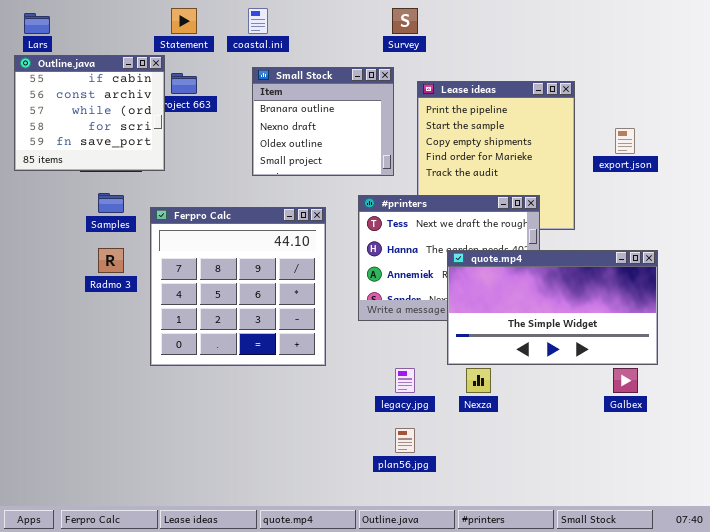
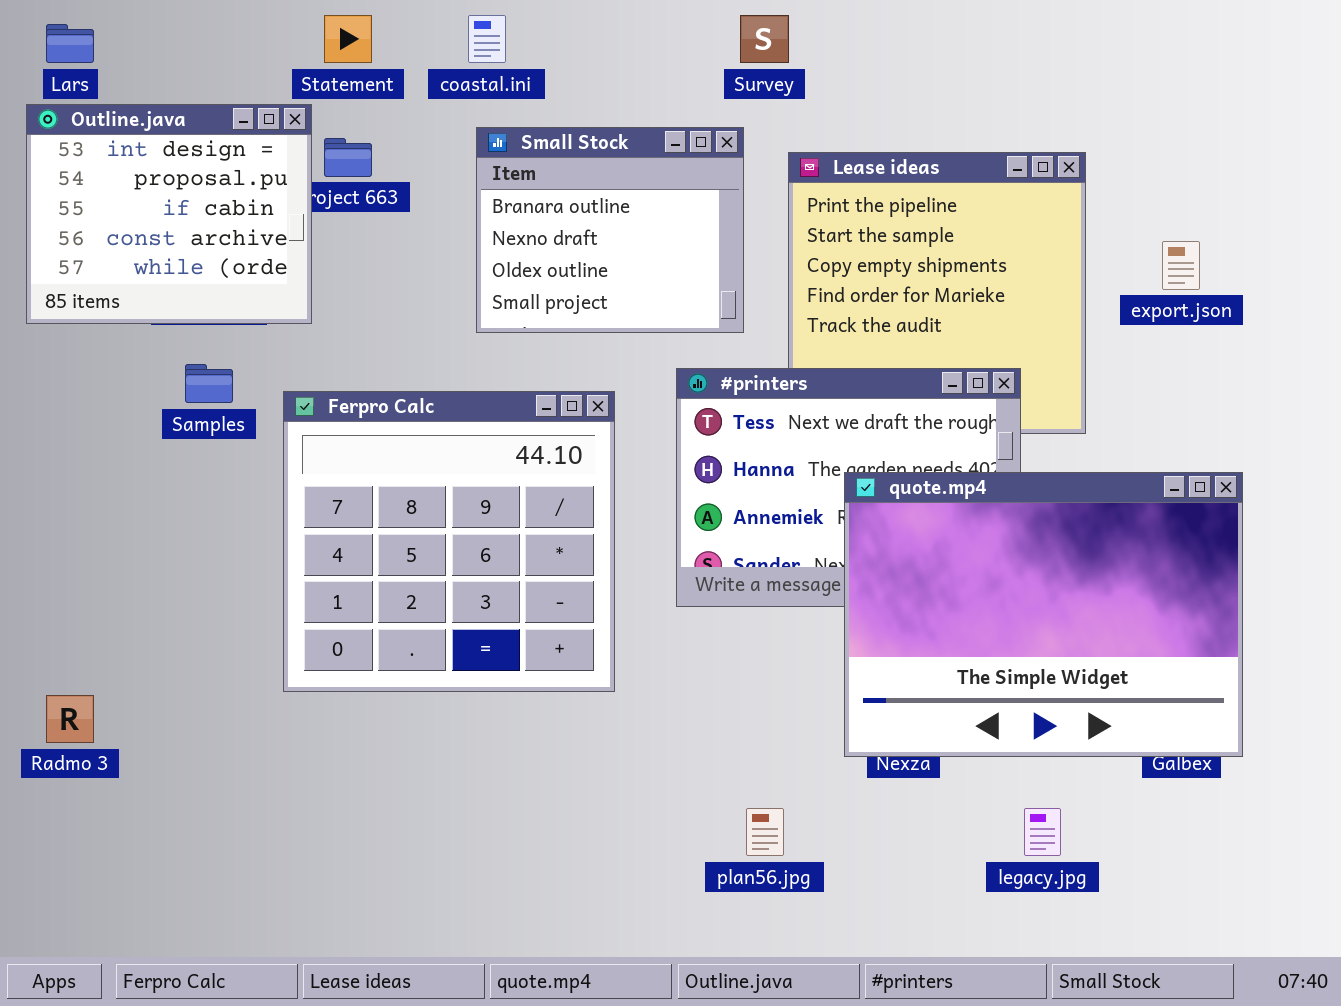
Outline.java: [14,55,165,171] -> [26,104,312,324], scrolled up 2 rows
Radmo 3: [98,248,124,273] -> [46,695,94,743], moved
quote.mp4: [447,250,658,365] -> [844,472,1243,757], resized
legacy.jpg: [395,368,415,393] -> [1024,808,1061,856], moved

